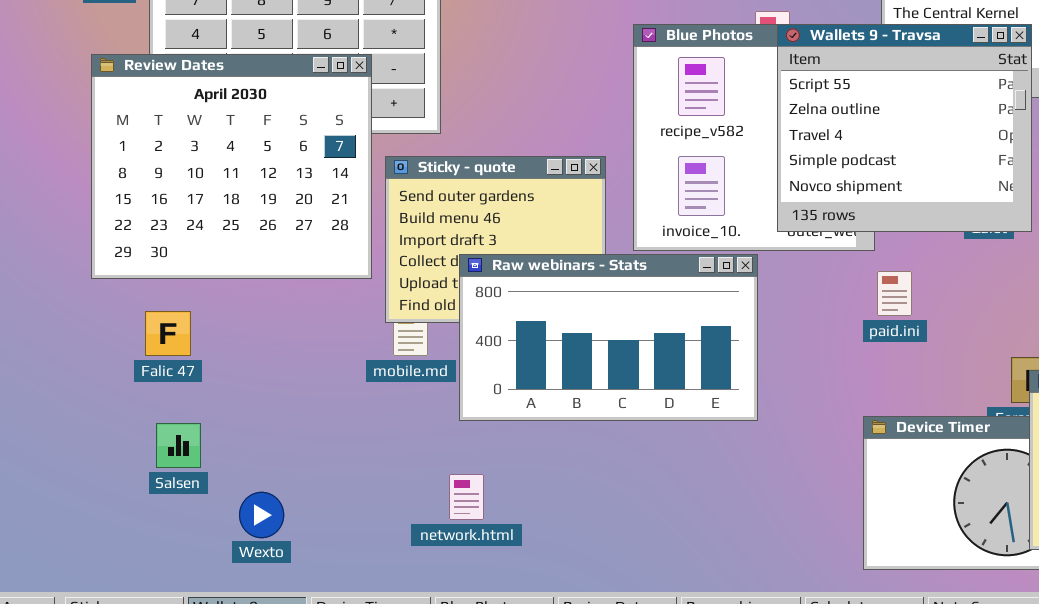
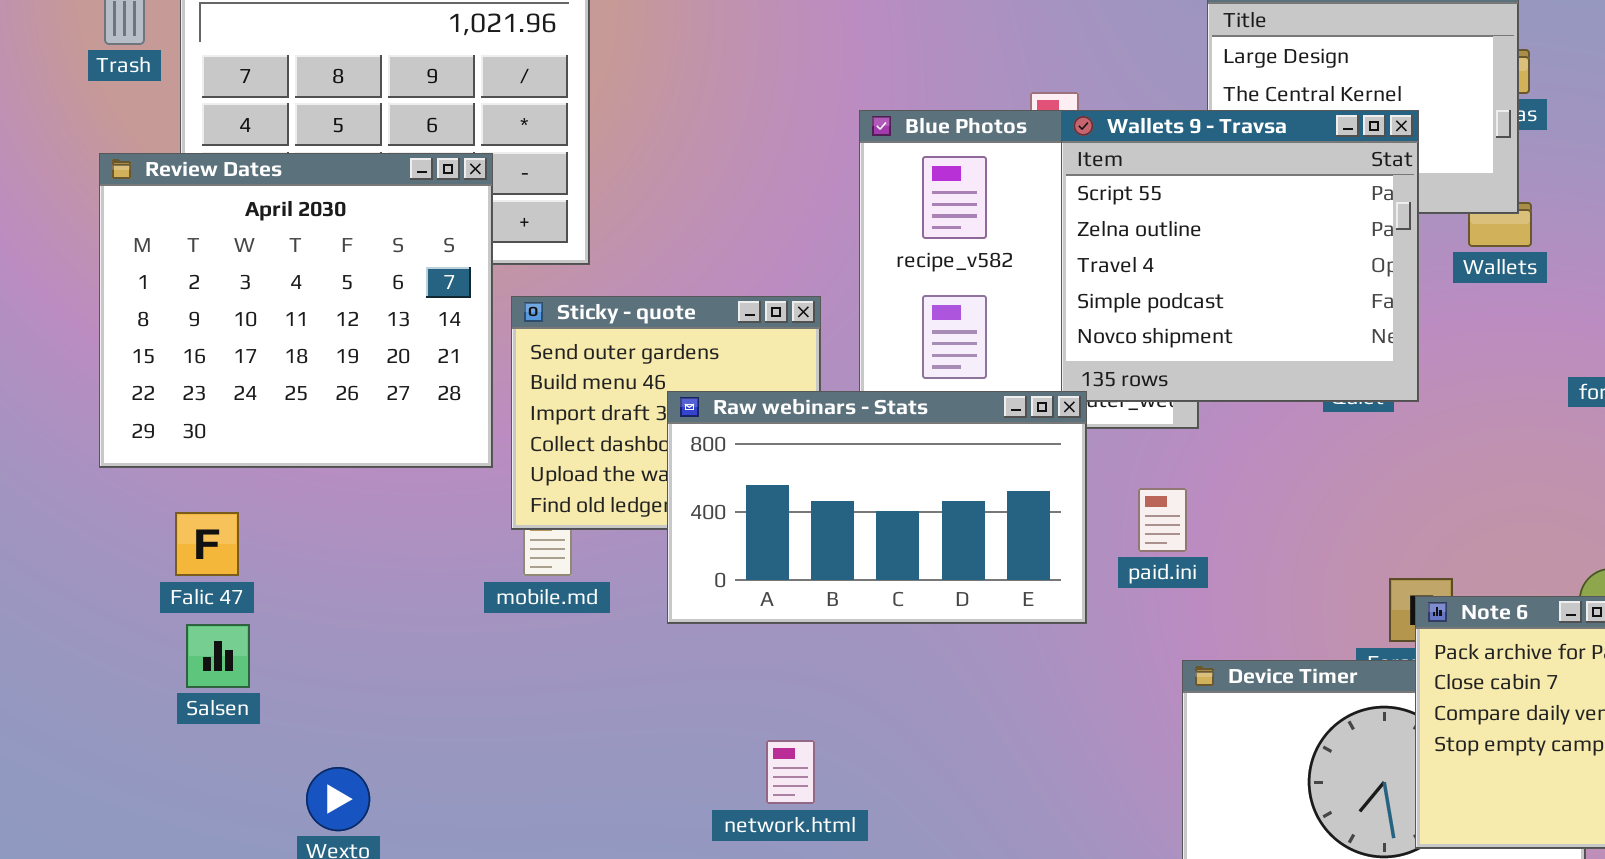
Raw webinars - Stats: [459,254,758,421] -> [667,391,1087,624], moved
paid.ini: [877,271,912,316] -> [1138,488,1187,552], moved
Salsen: [156,423,201,468] -> [186,624,250,688], moved
network.html: [449,474,484,520] -> [766,740,815,804], moved

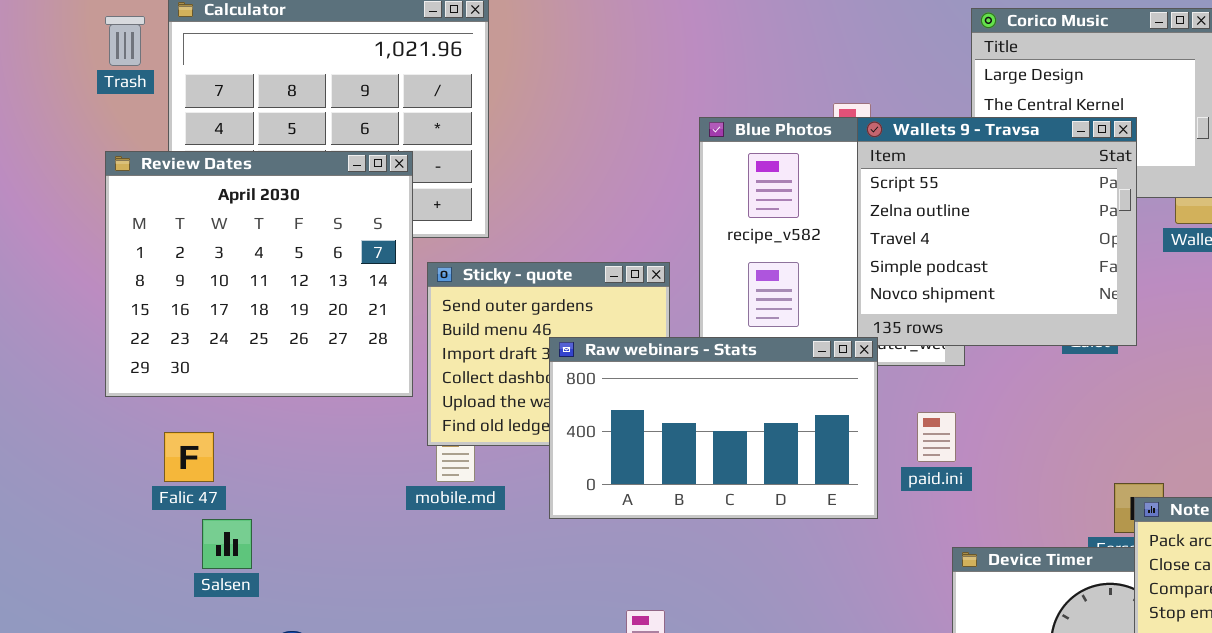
Salsen: [186,624,250,688] -> [202,519,252,569], moved

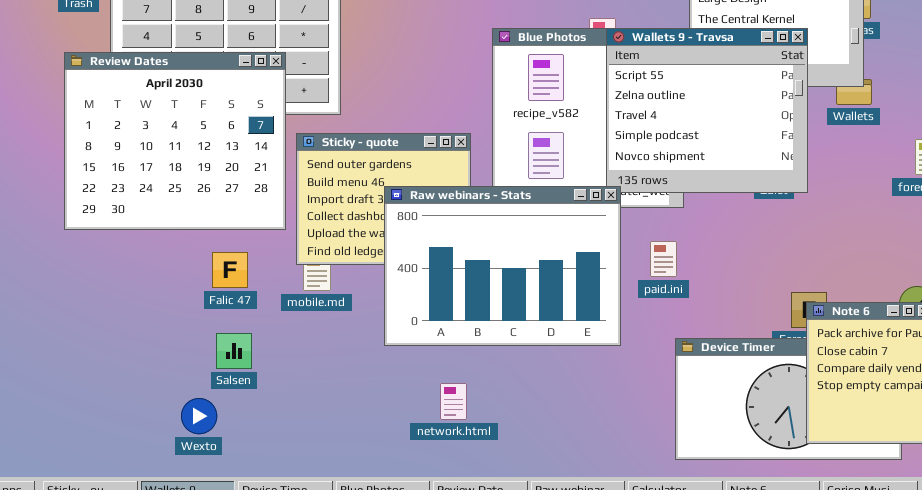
Raw webinars - Stats: [549,337,878,519] -> [384,186,621,346], resized
Falic 47: [164,432,214,482] -> [212,252,248,288], moved
Salsen: [202,519,252,569] -> [216,333,252,369], moved

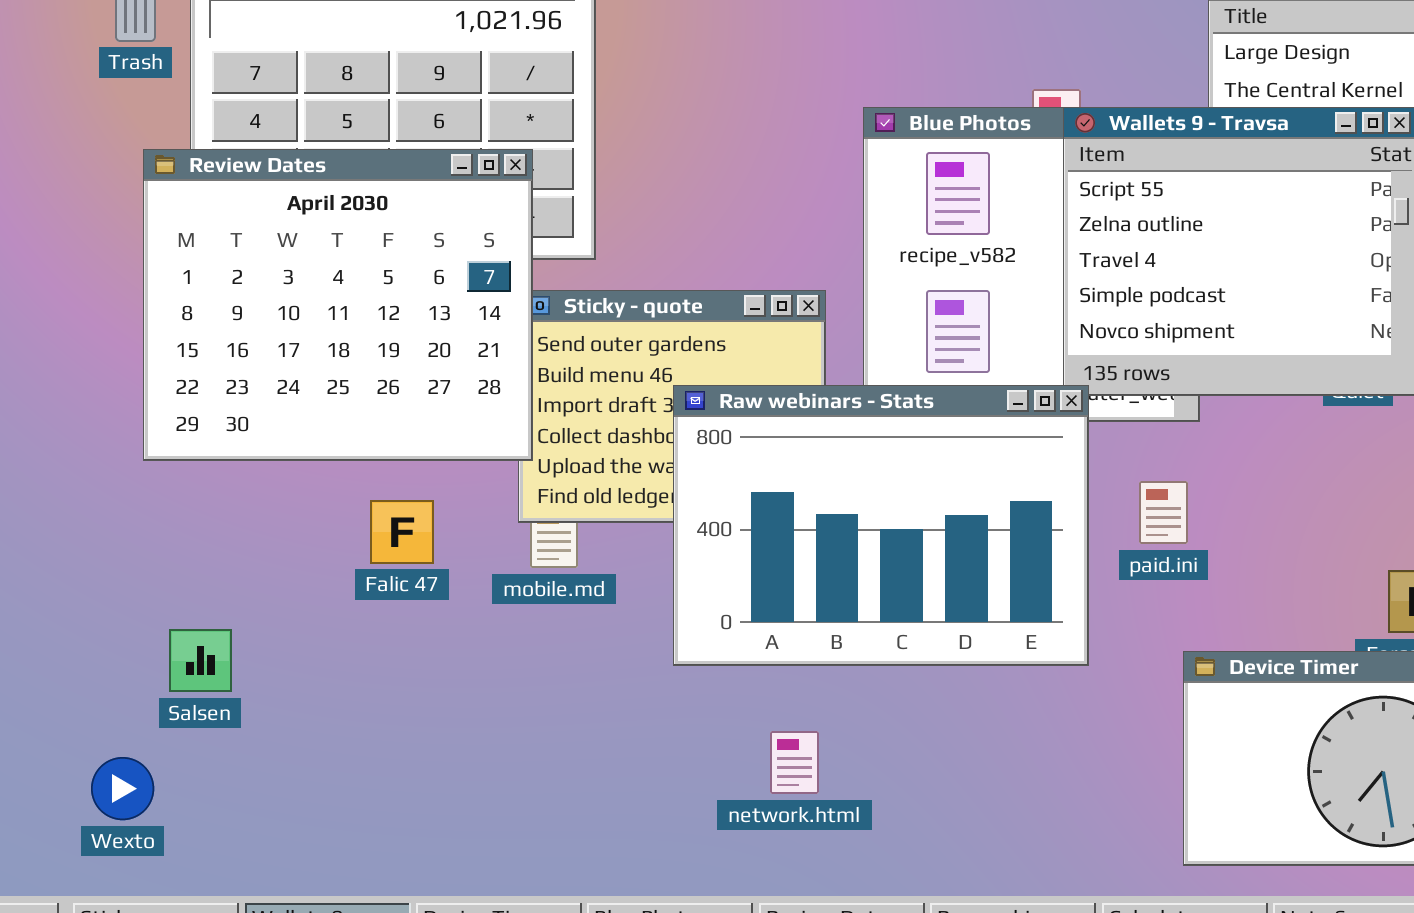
Review Dates: [64,52,286,230] -> [143,149,533,461], moved
Salsen: [216,333,252,369] -> [169,629,232,692], moved
Wexto: [181,398,217,434] -> [91,757,154,820], moved

